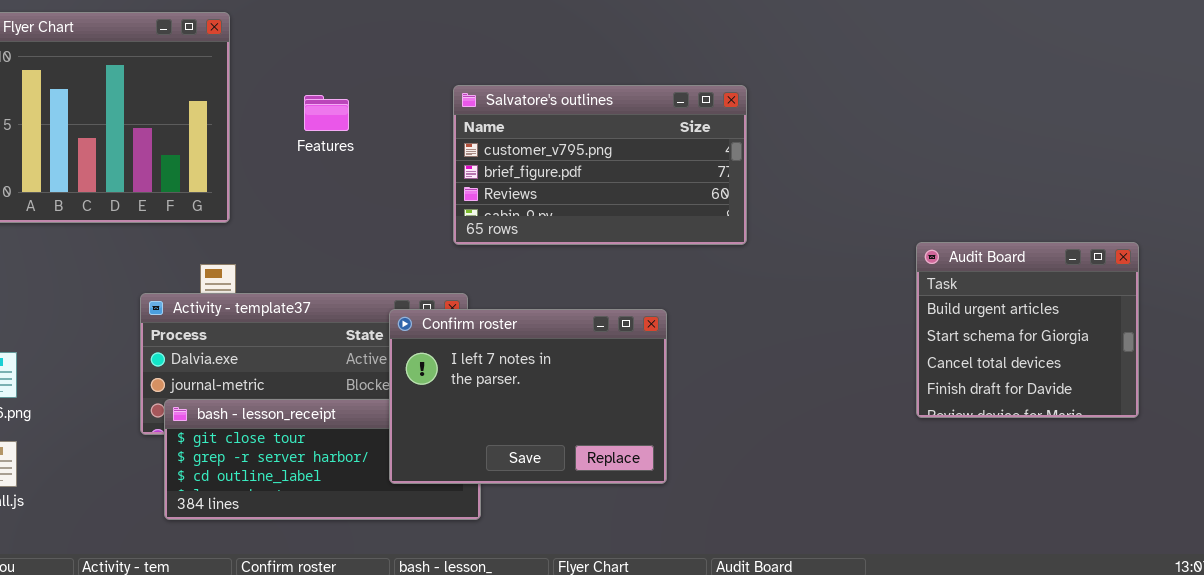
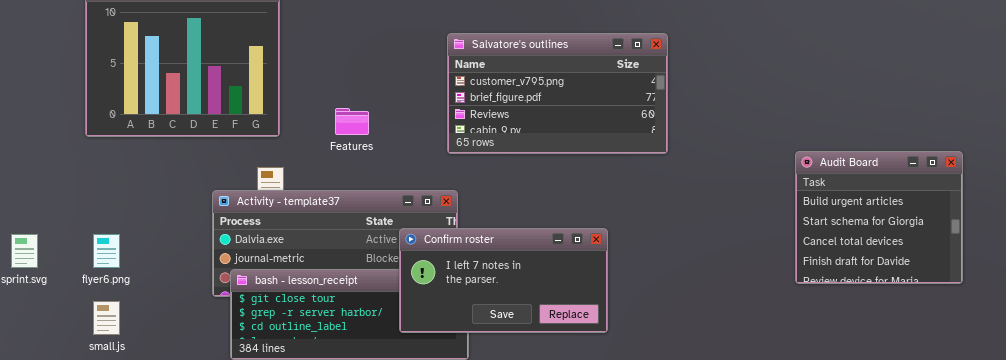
Features: [304,95,349,131] -> [335,108,369,135], moved
Confirm roster: [389,309,667,484] -> [399,228,608,333], resized

